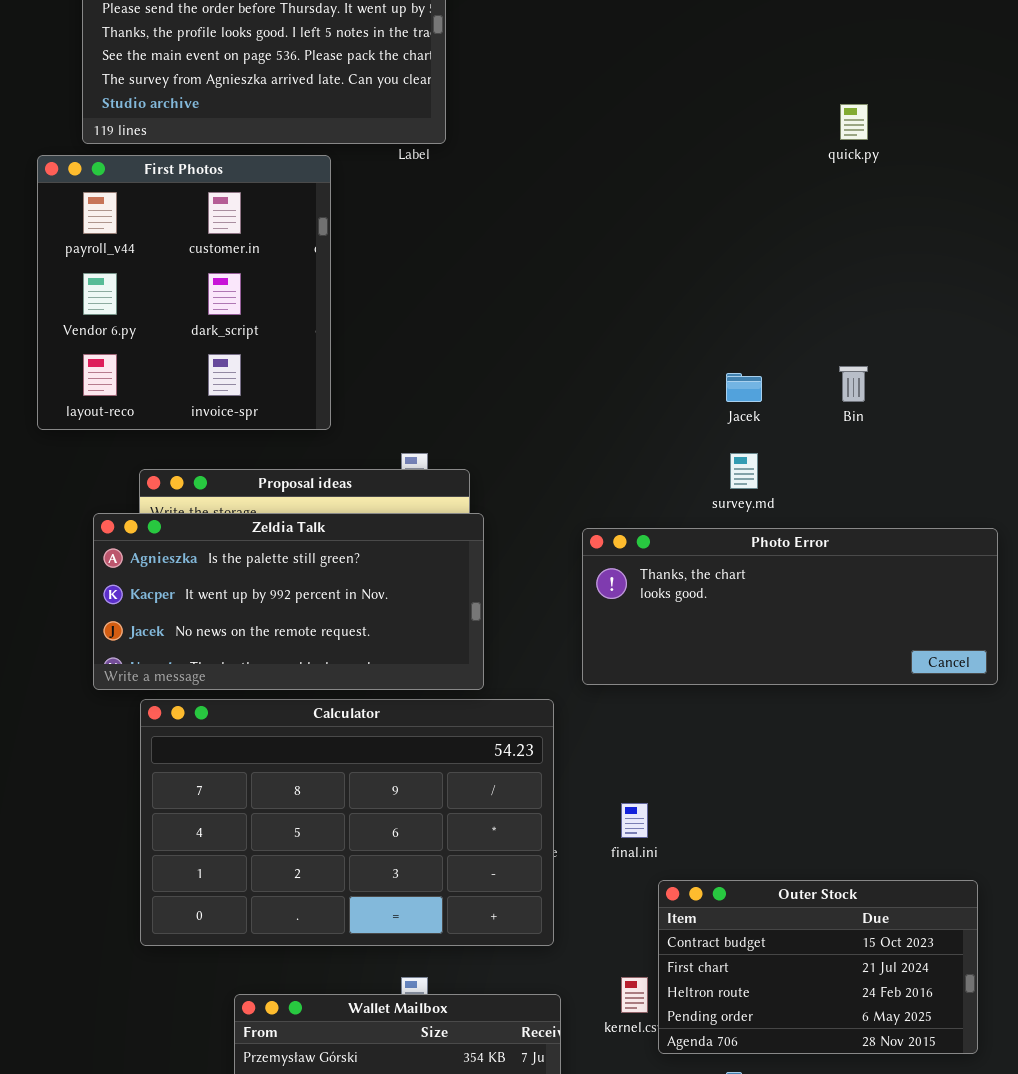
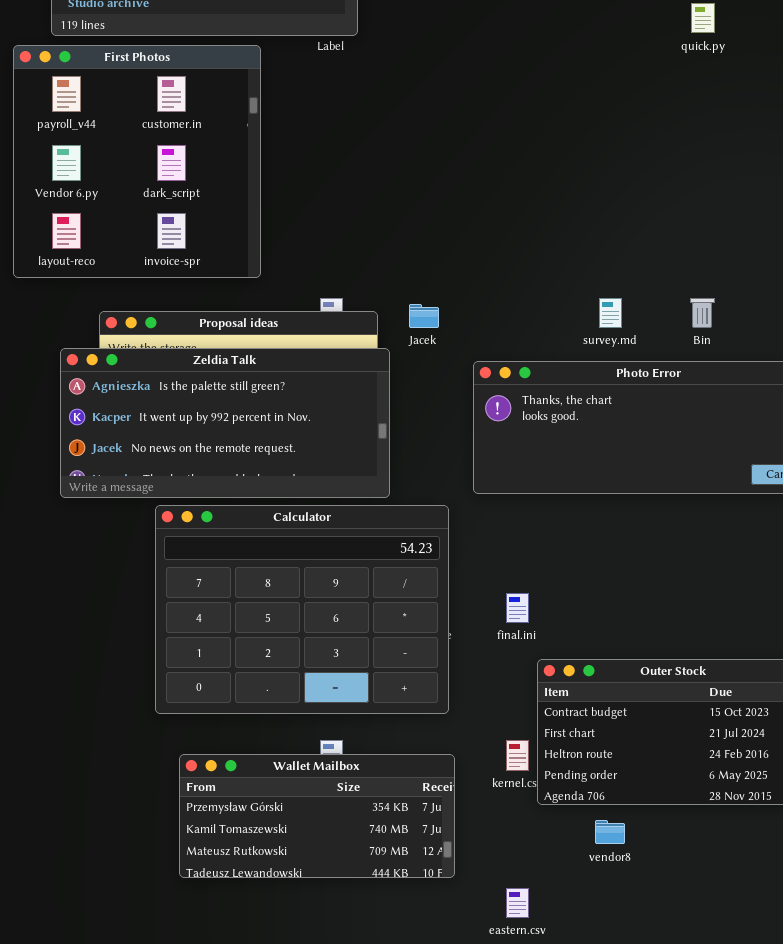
Bin: [839,366,868,402] -> [690,298,715,328], moved
Jacek: [726,373,762,402] -> [409,304,439,328], moved
Calculator: [140,699,554,946] -> [155,505,449,714], resized

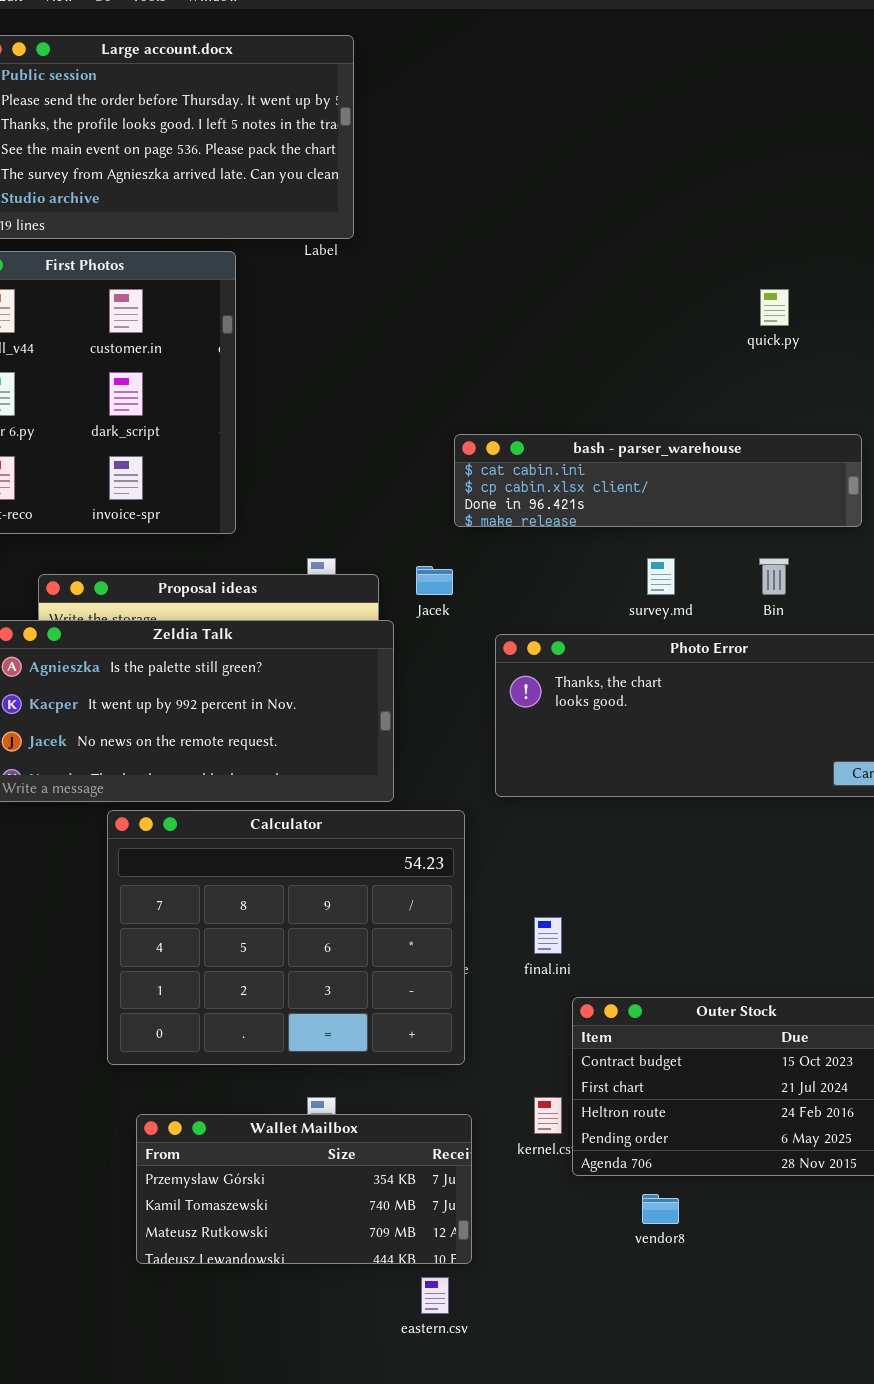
quick.py: [691,3,715,33] -> [760,289,789,326], moved
bash - parser_warehouse: none -> [454,434,862,527], opened
eastern.csv: [506,888,529,918] -> [421,1277,449,1314], moved

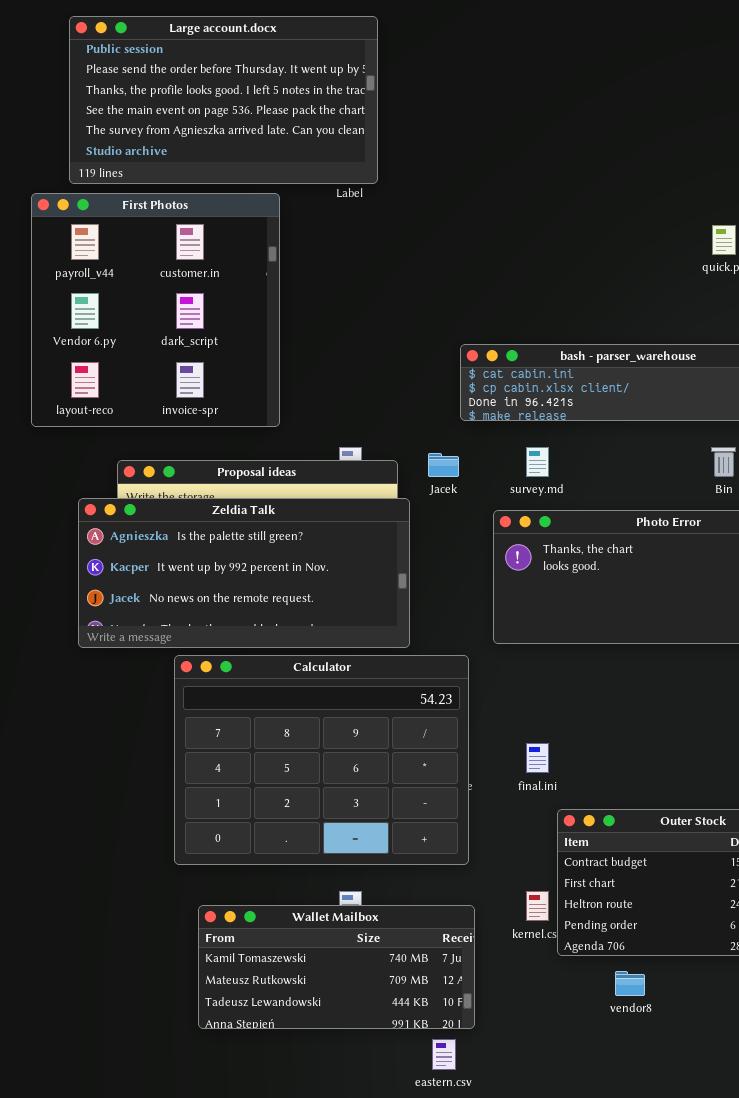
survey.md: [647,558,675,595] -> [526,447,549,477], moved
Wallet Mailbox: [136,1114,472,1264] -> [198,905,475,1029], scrolled down 1 row

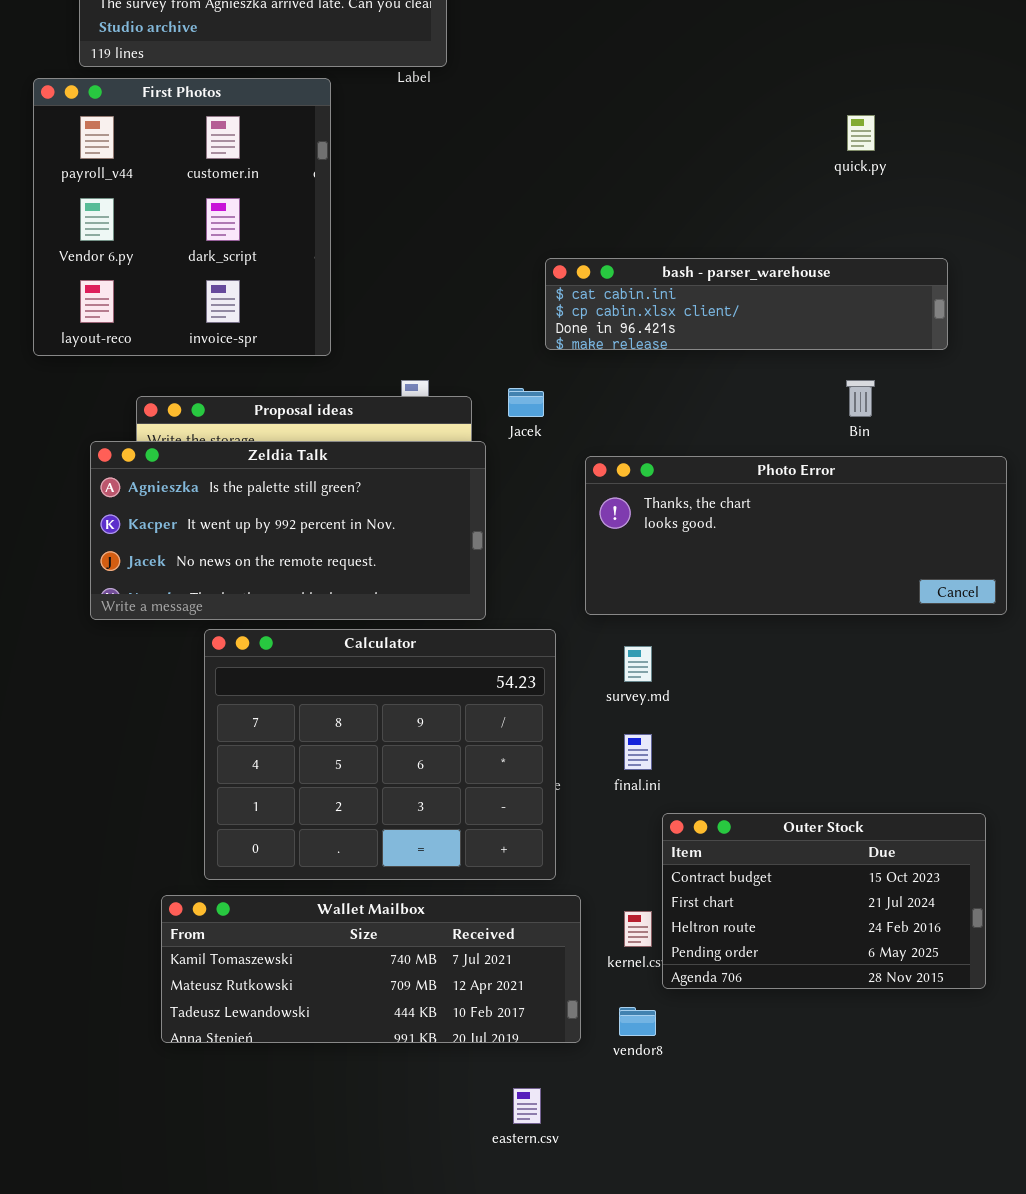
survey.md: [526,447,549,477] -> [624,646,652,682], moved
Wallet Mailbox: [198,905,475,1029] -> [161,895,581,1043], moved, resized
vendor8: [615,971,645,996] -> [619,1007,656,1036], moved

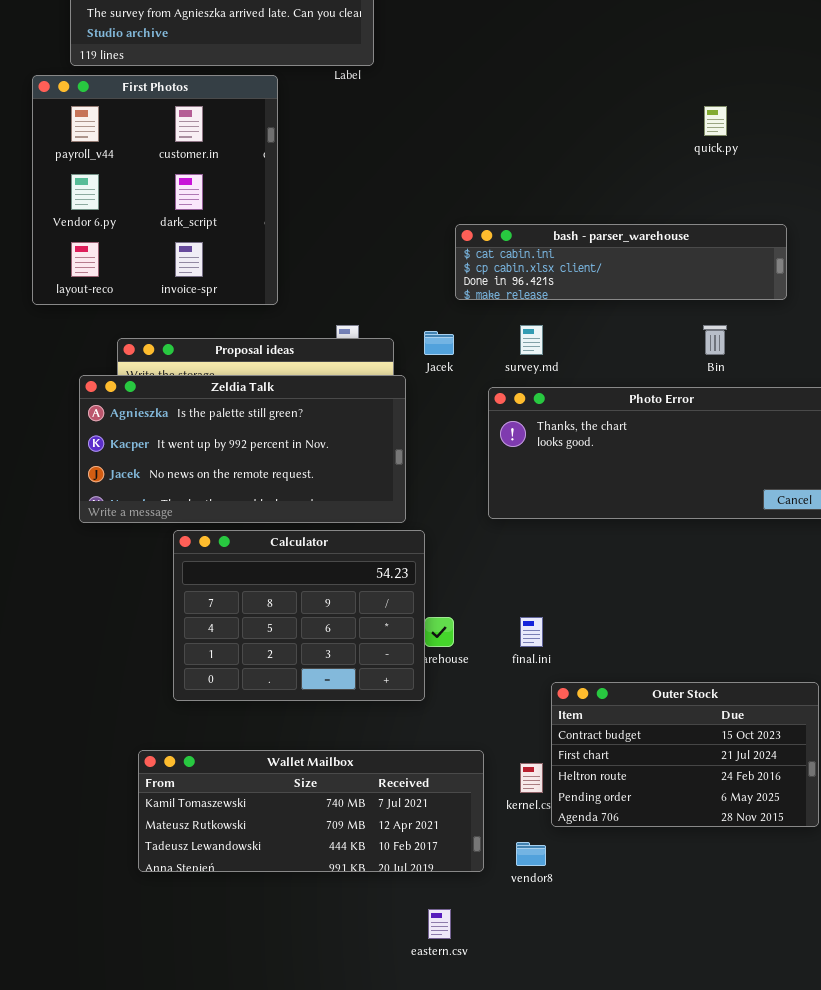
Calculator: [204,629,556,880] -> [173,530,425,701], resized
survey.md: [624,646,652,682] -> [520,325,543,355], moved

